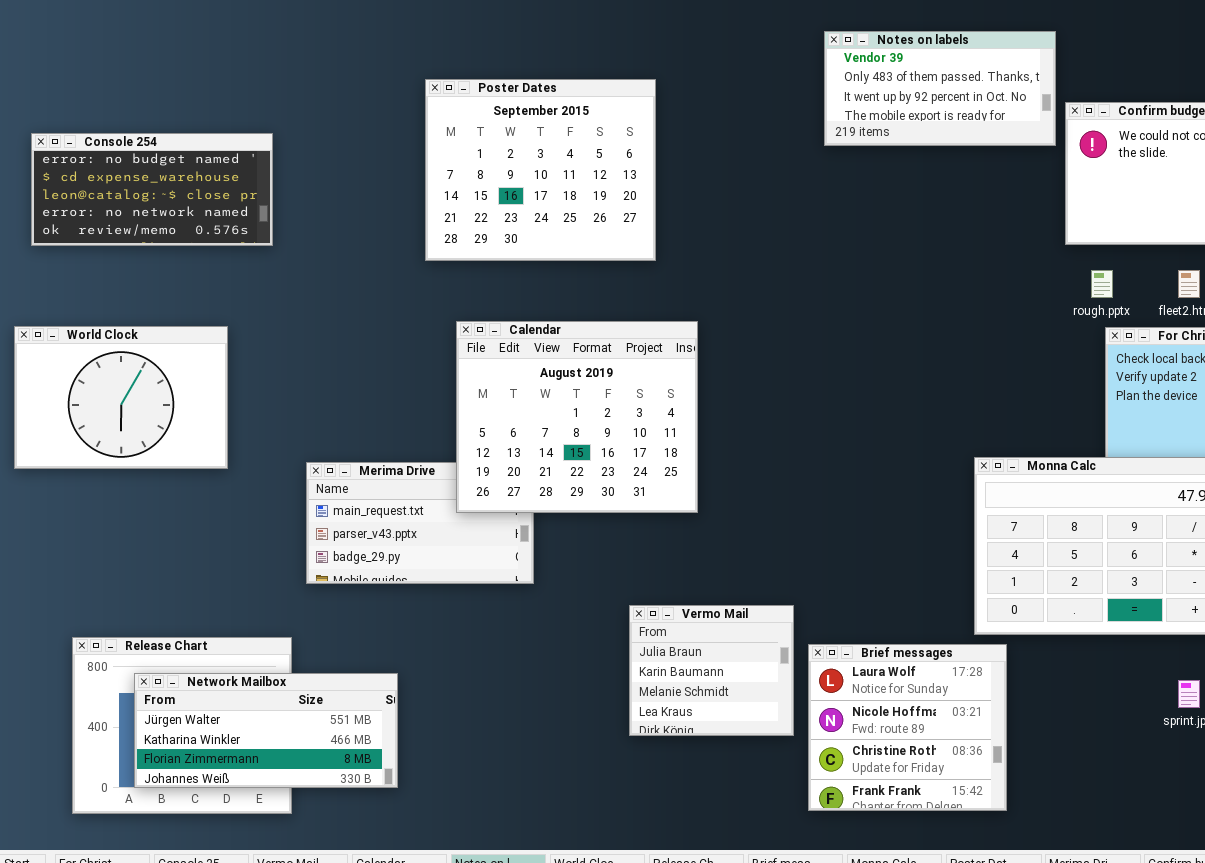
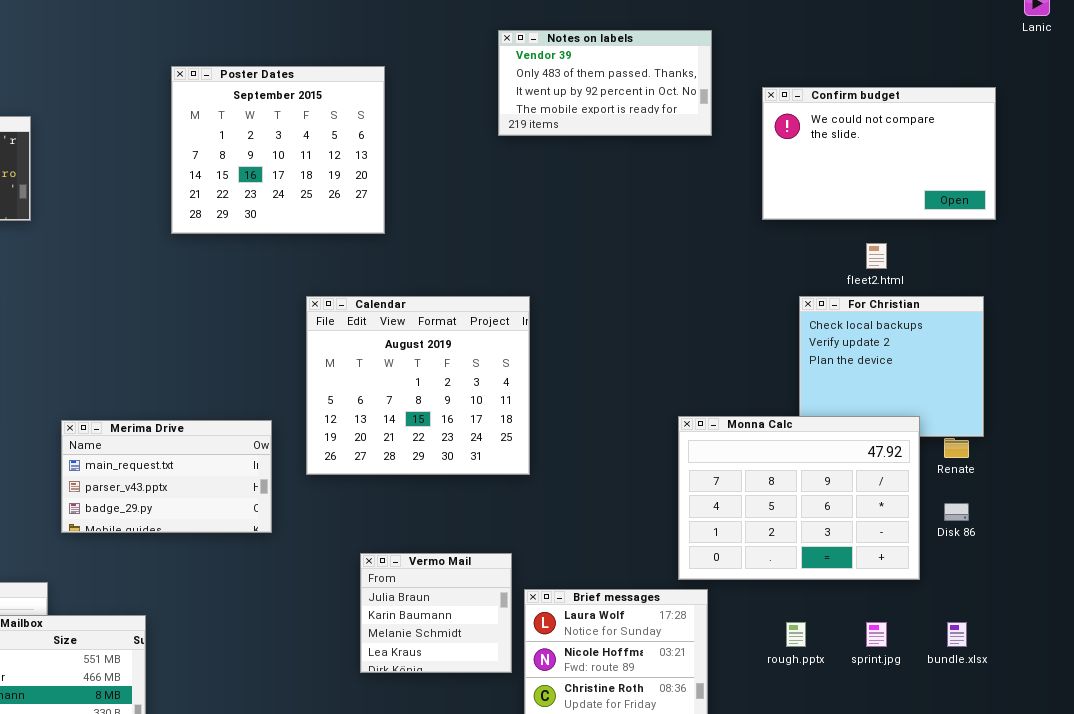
Notes on labels: [824,31,1056,146] -> [498,30,712,136], moved
rough.pptx: [1091,270,1113,298] -> [786,622,806,647], moved
Calendar: [456,321,698,513] -> [306,296,530,475], moved

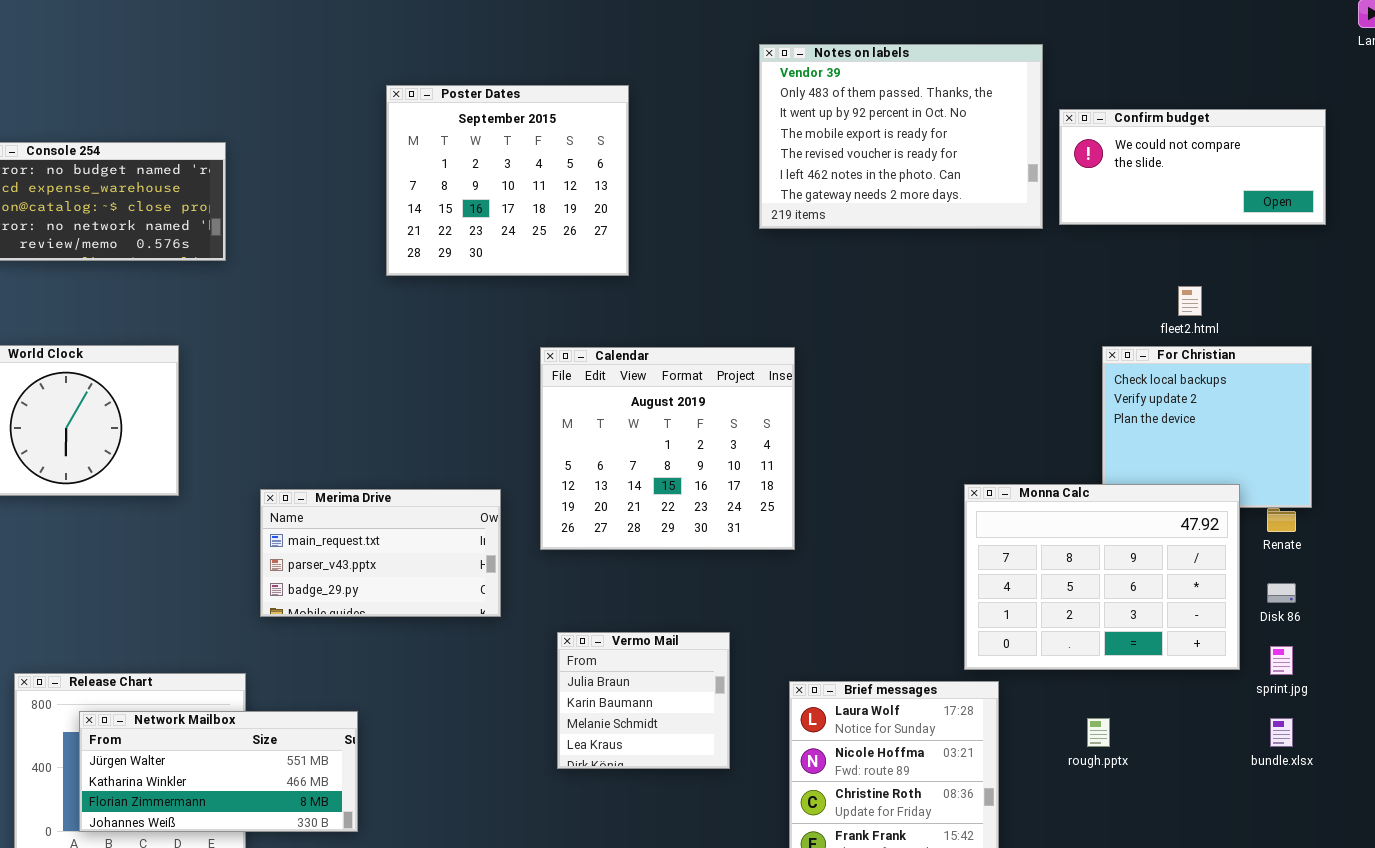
Notes on labels: [498,30,712,136] -> [759,44,1043,229], resized
Confirm budget: [762,87,996,220] -> [1059,109,1326,225], resized
Vermo Mail: [360,553,512,673] -> [557,632,730,769], moved
sprint.jpg: [866,622,887,647] -> [1270,646,1293,675], moved

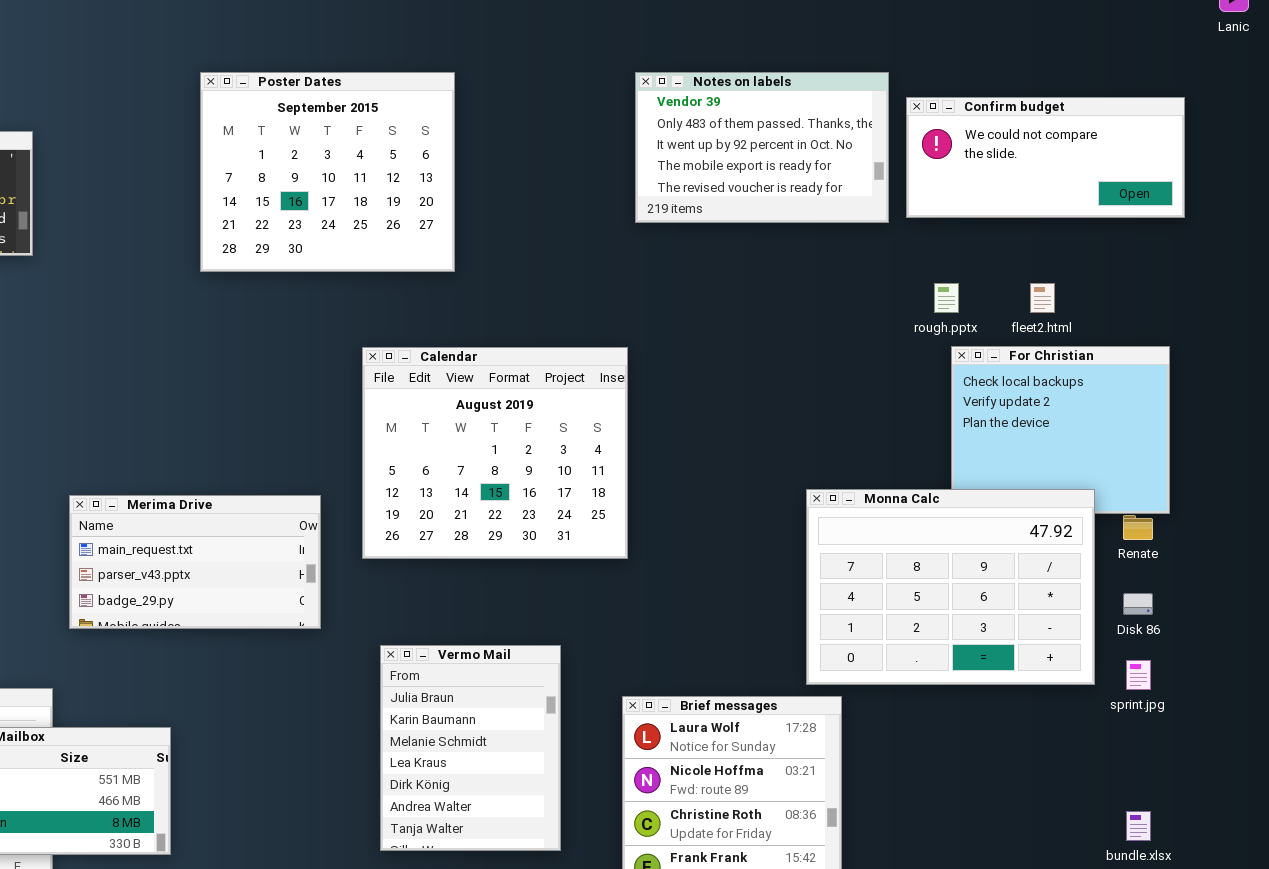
Notes on labels: [759,44,1043,229] -> [635,72,889,223], resized
Vermo Mail: [557,632,730,769] -> [380,645,561,851], resized
rough.pptx: [1087,718,1110,747] -> [934,283,959,313], moved
bundle.xlsx: [1270,718,1293,747] -> [1126,811,1151,841], moved

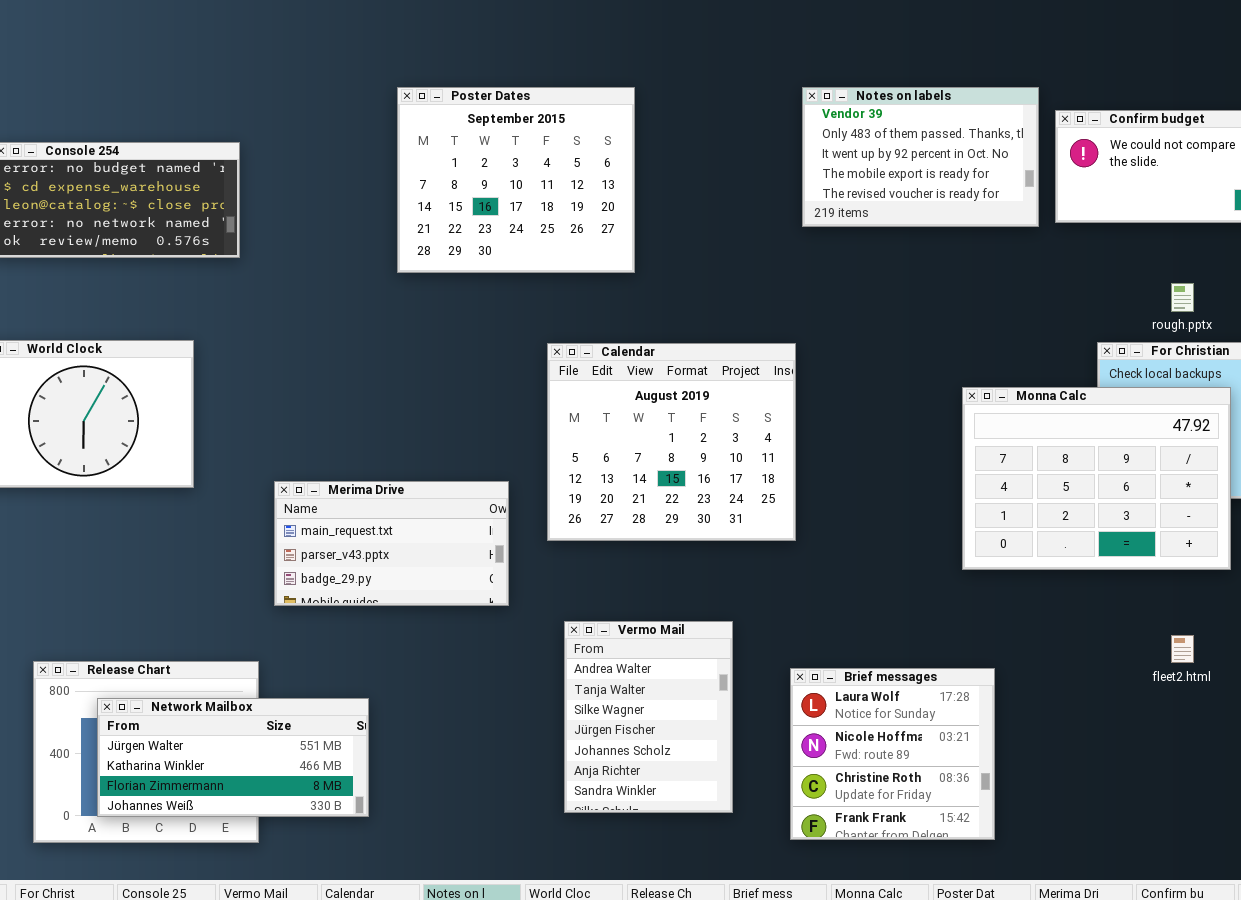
rough.pptx: [934,283,959,313] -> [1171,283,1194,312], moved
fleet2.html: [1030,283,1055,313] -> [1171,635,1194,663], moved
Monna Calc: [806,489,1095,685] -> [962,387,1231,570], moved
Vermo Mail: [380,645,561,851] -> [564,621,733,813], scrolled down 5 rows

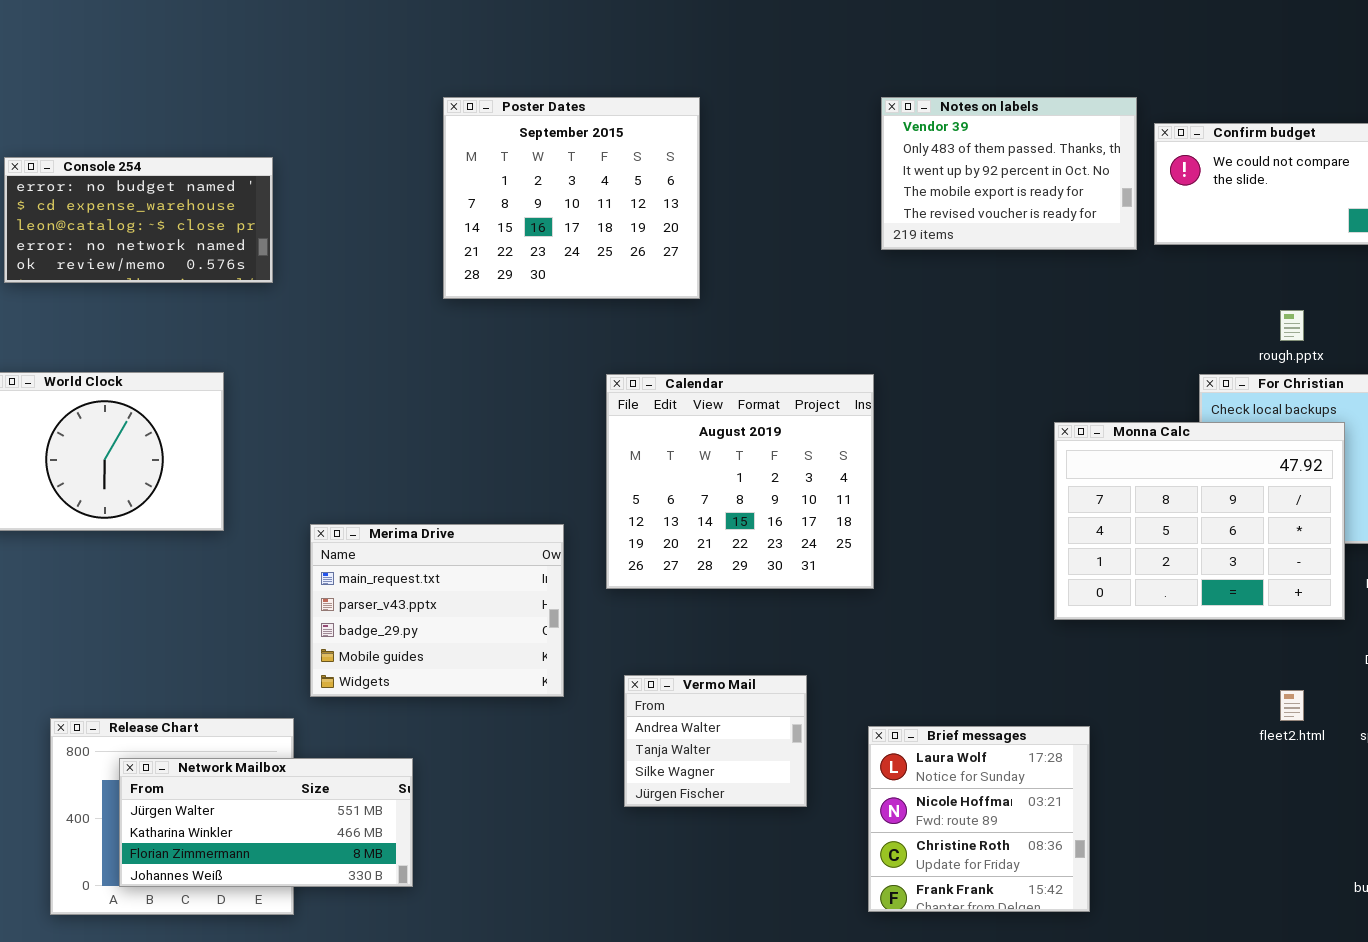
Merima Drive: [274,481,509,606] -> [310,524,564,697], resized
Vermo Mail: [564,621,733,813] -> [624,675,807,807], resized

